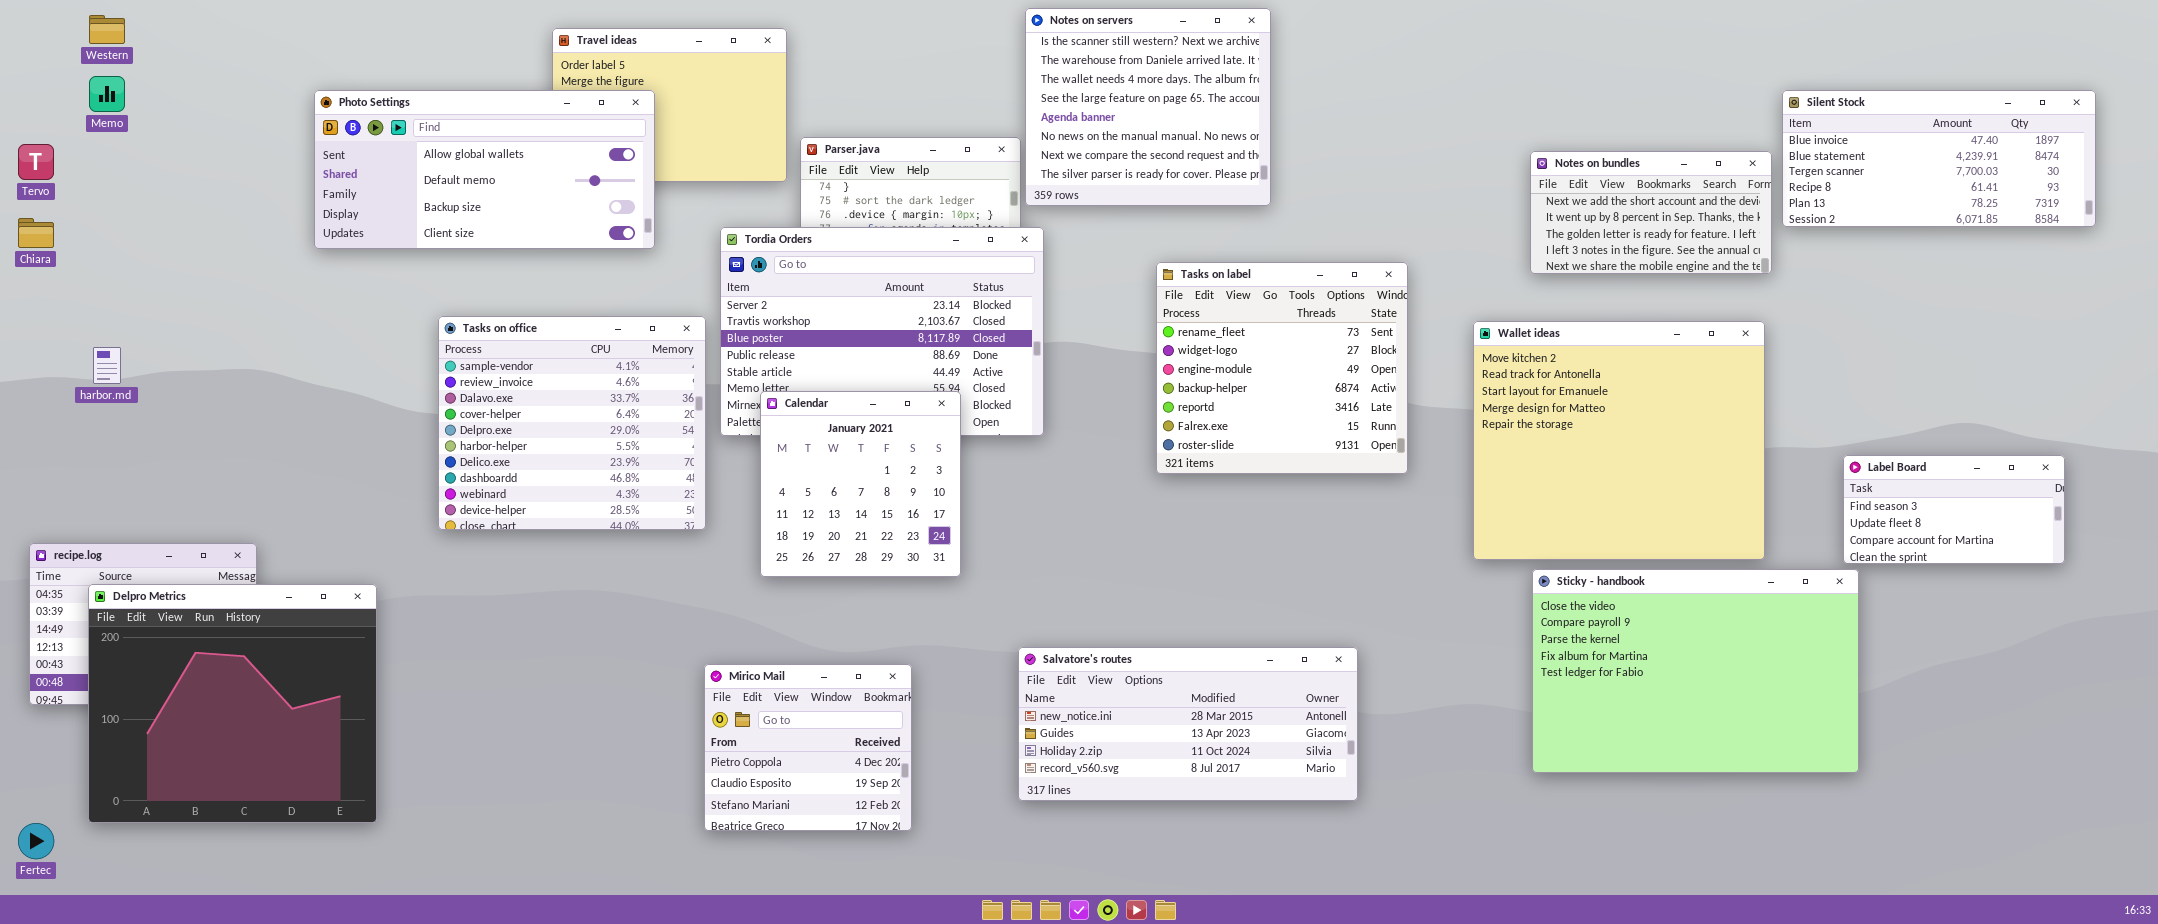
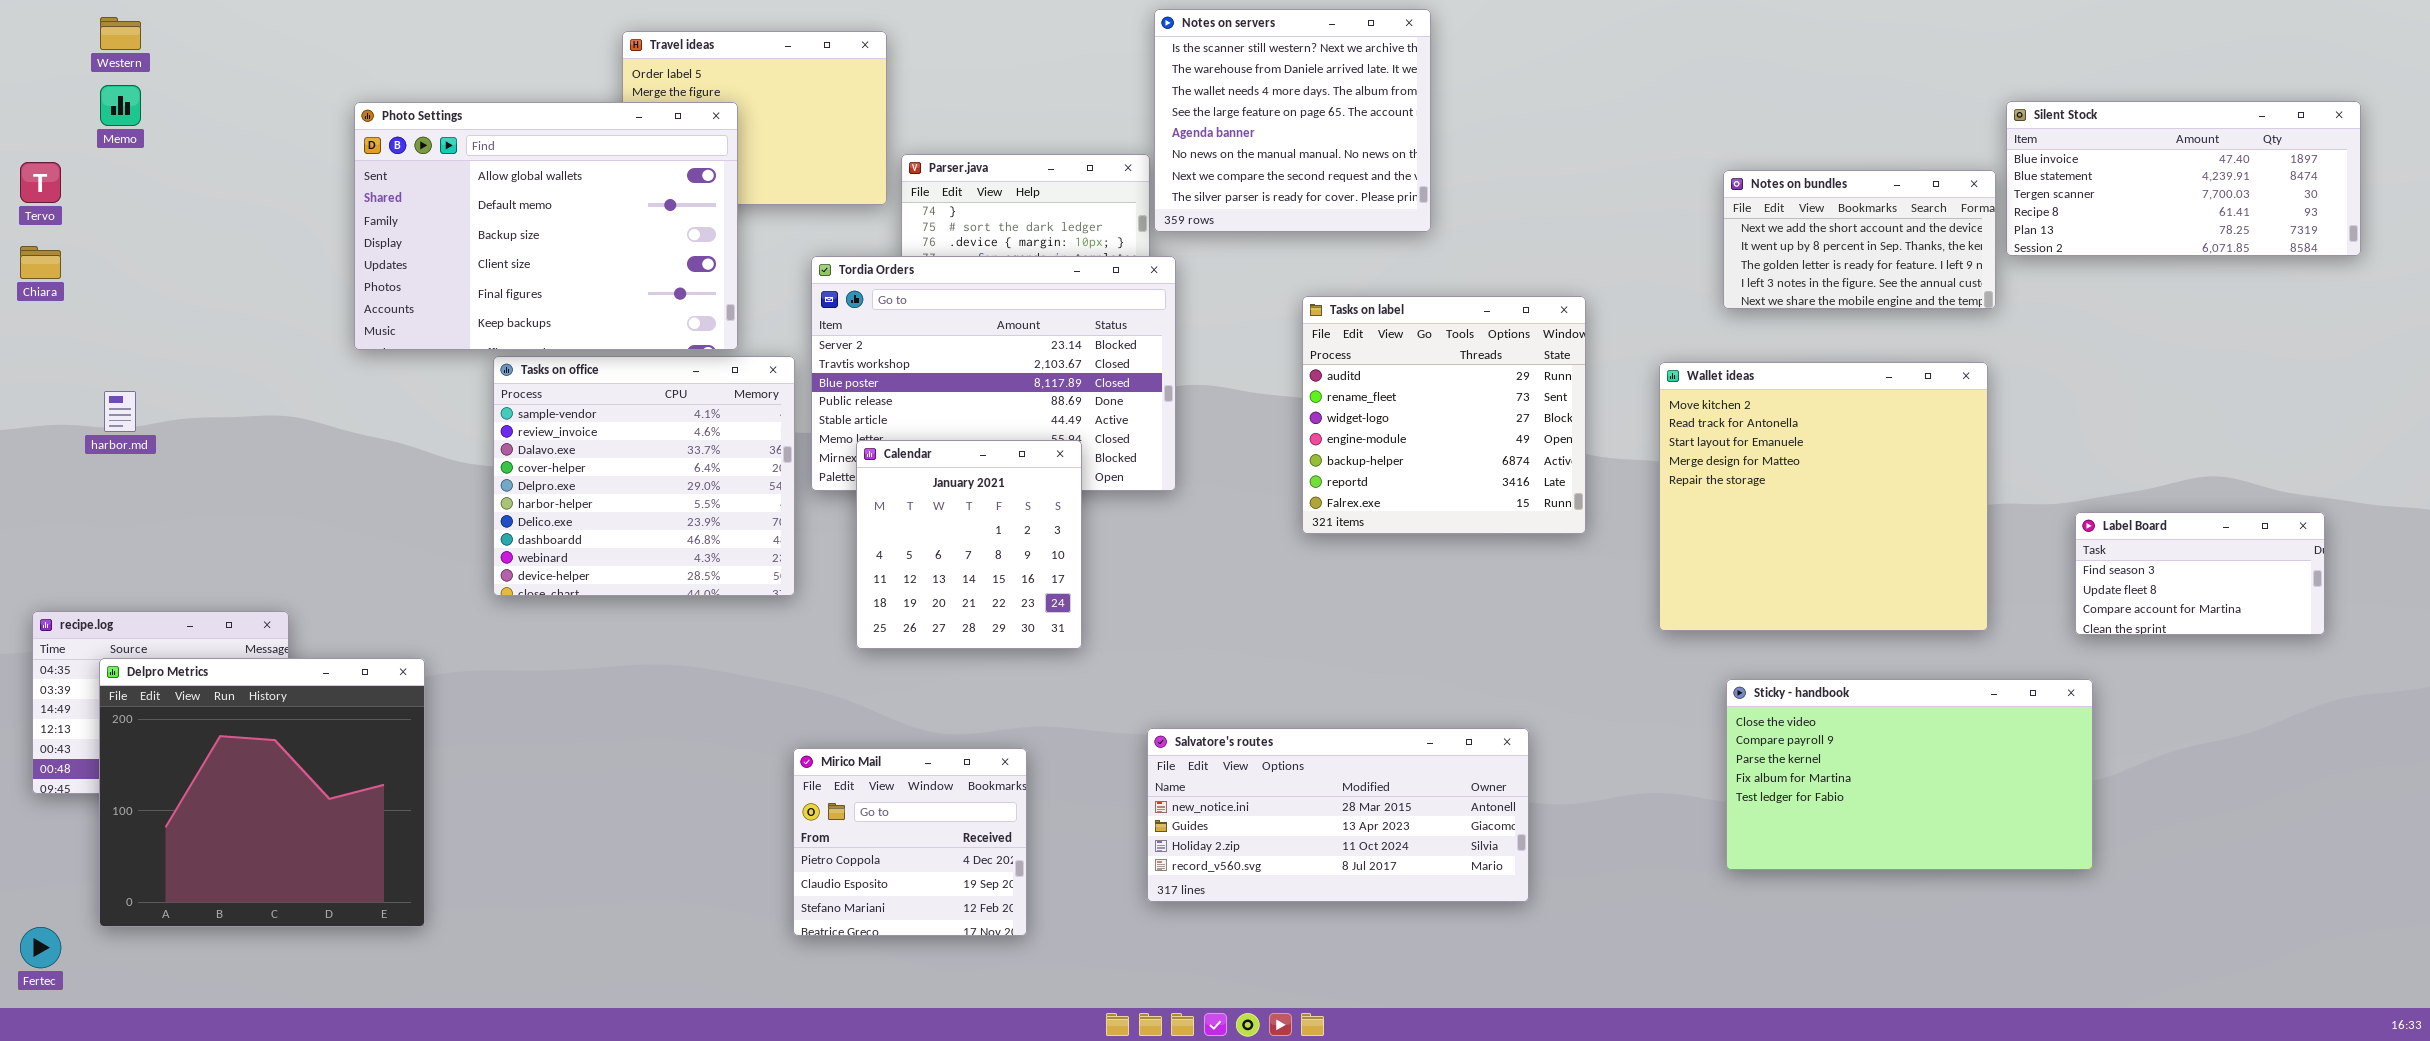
Photo Settings: [314,90,655,249] -> [354,102,738,350], resized
Tasks on label: [1156,262,1408,474] -> [1302,296,1586,534], scrolled up 1 row
Sticky - handbook: [1532,569,1859,773] -> [1726,679,2093,870], resized

